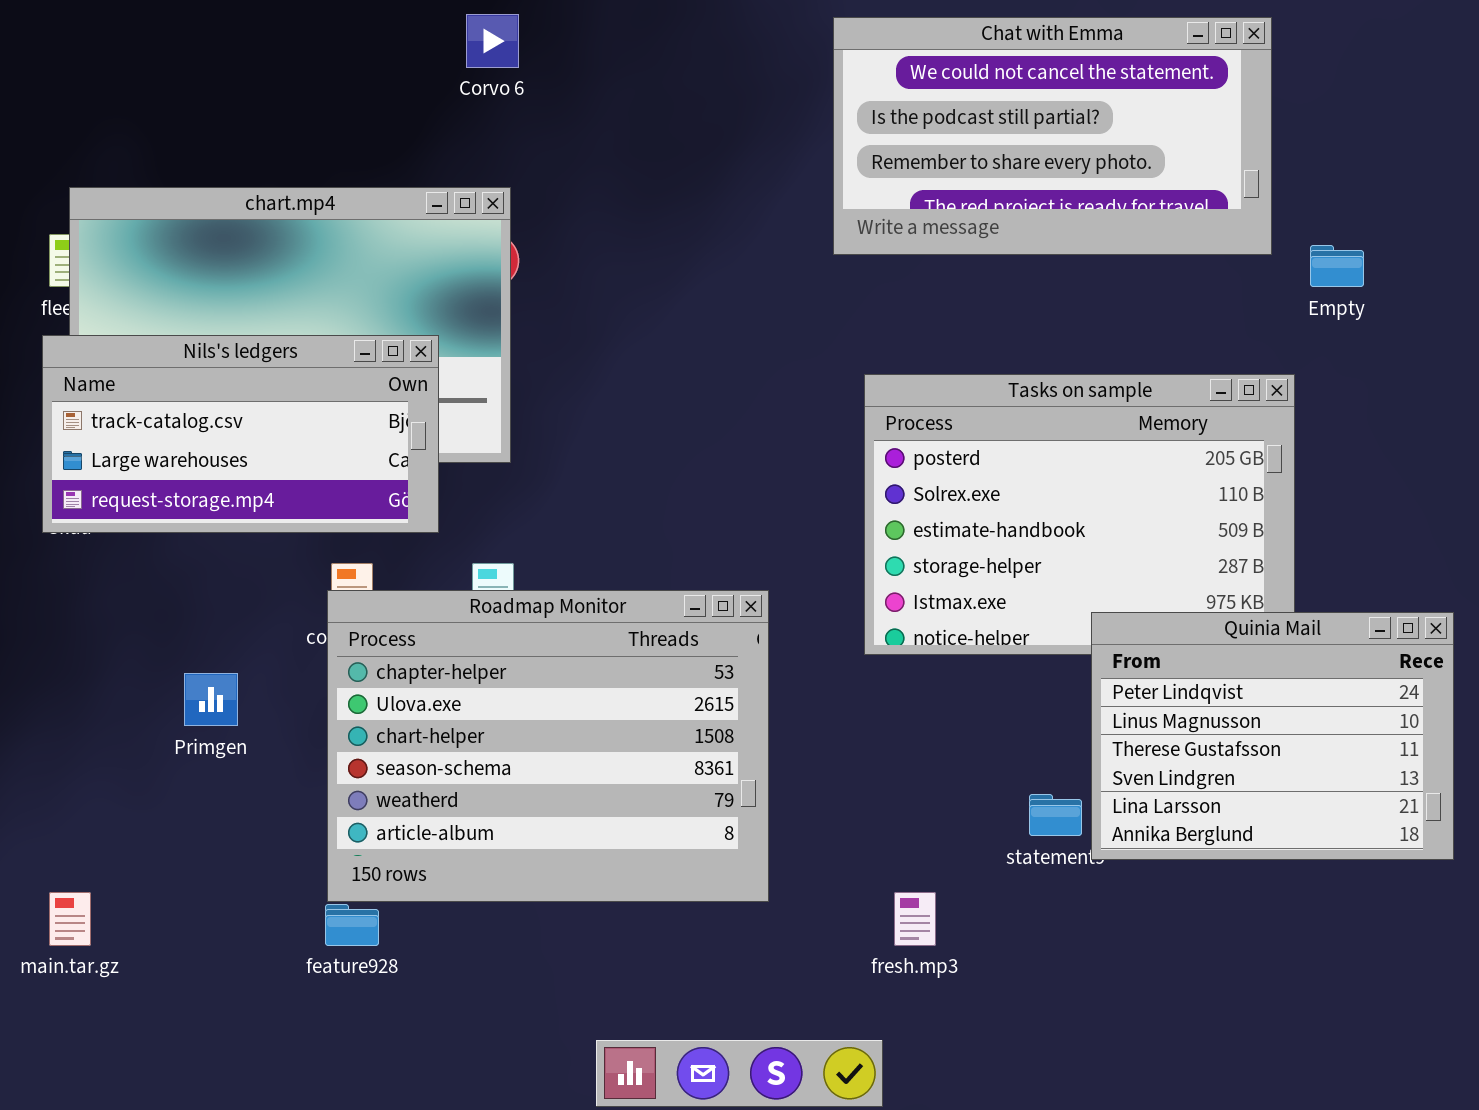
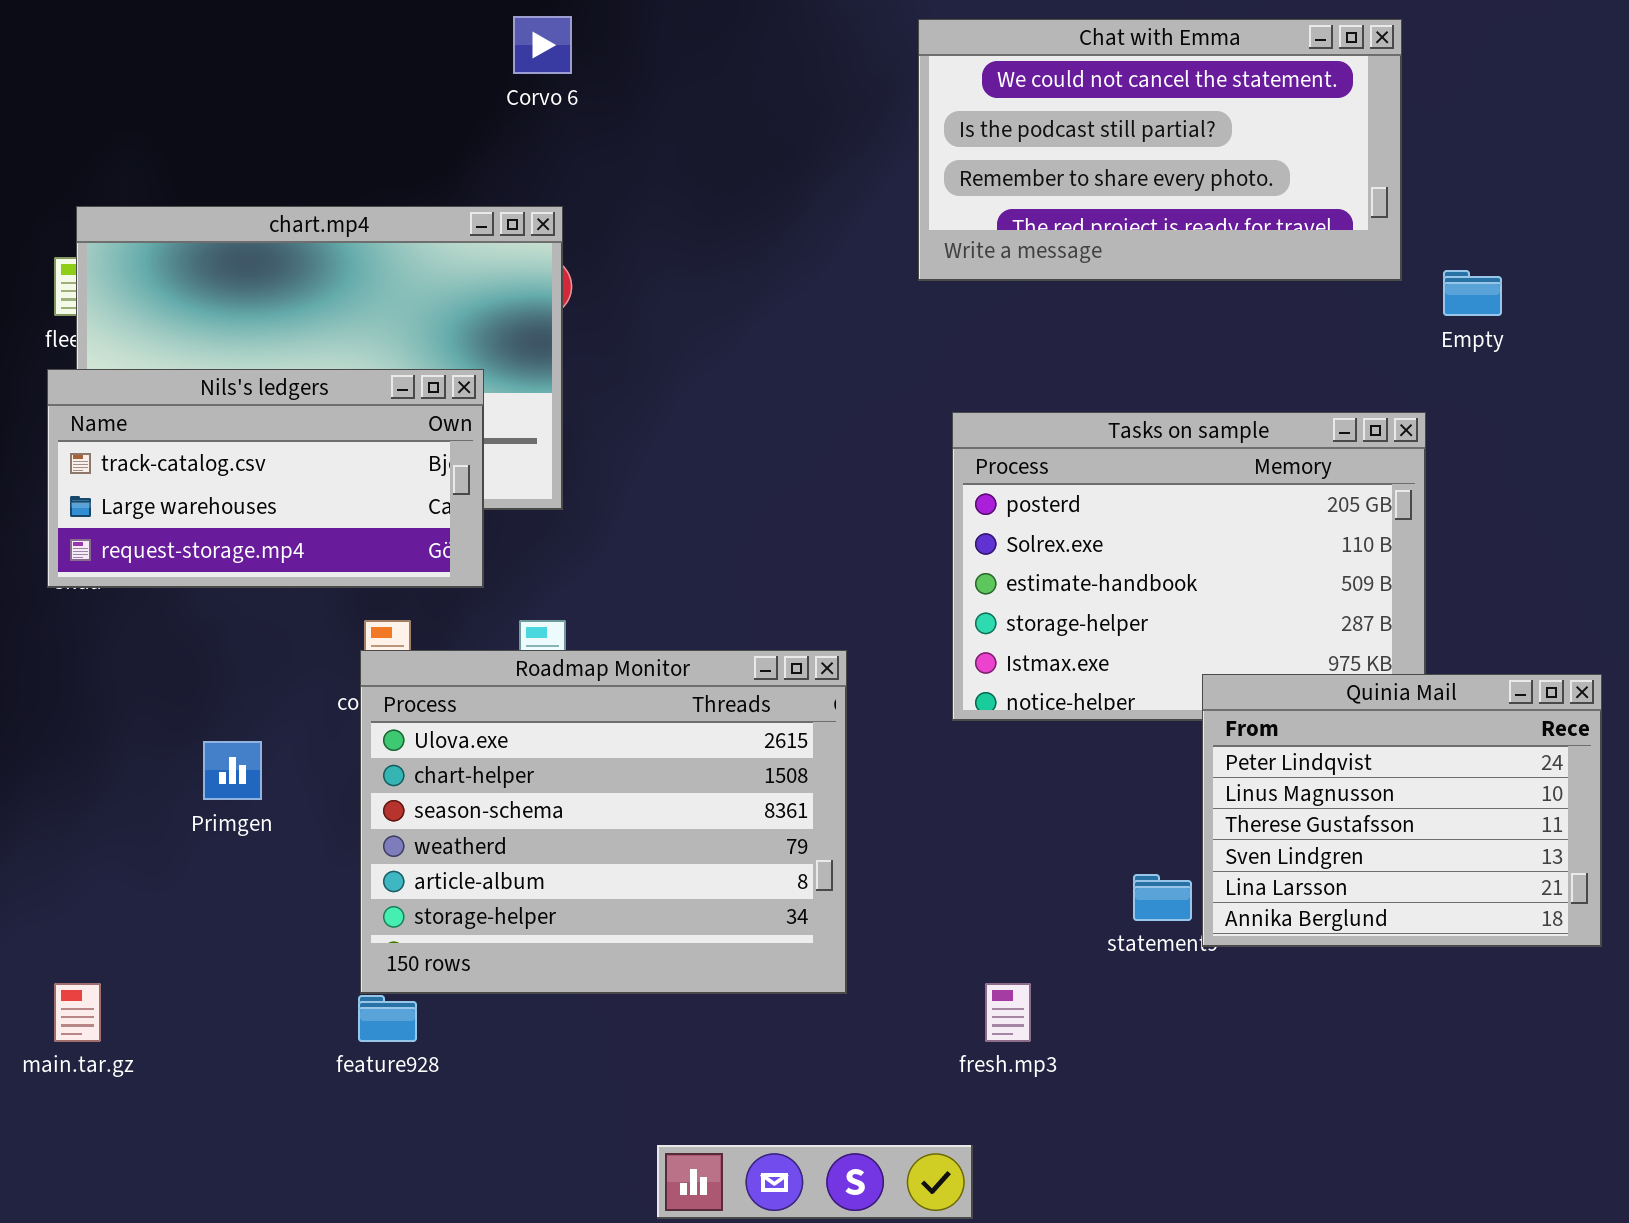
Roadmap Monitor: [327,590,769,902] -> [360,650,847,994], scrolled down 1 row

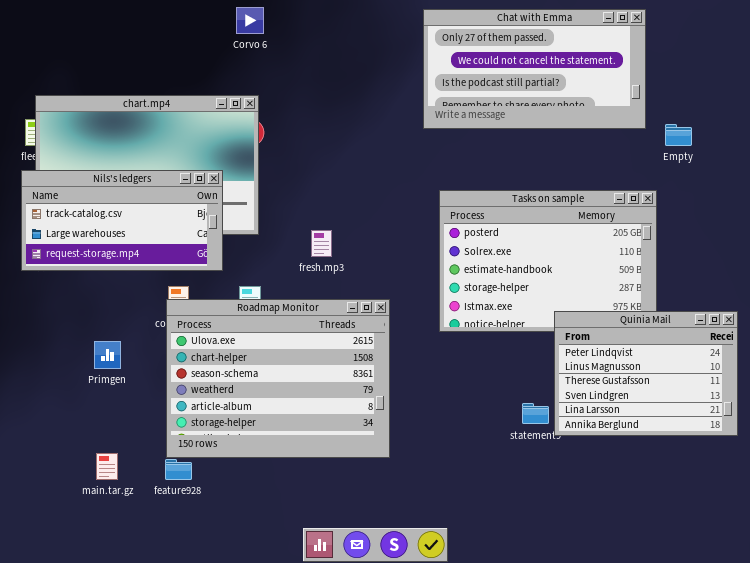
Chat with Emma: [918,19,1402,281] -> [423,9,646,129], scrolled up 1 row
main.tar.gz: [54,983,101,1042] -> [96,453,118,480], moved
fresh.mp3: [985,983,1031,1042] -> [311,230,332,257], moved

